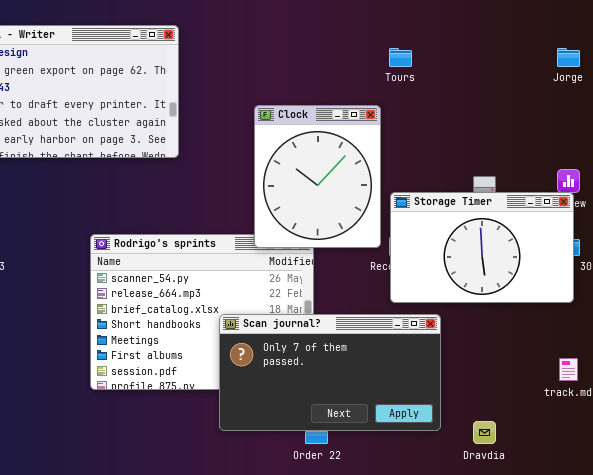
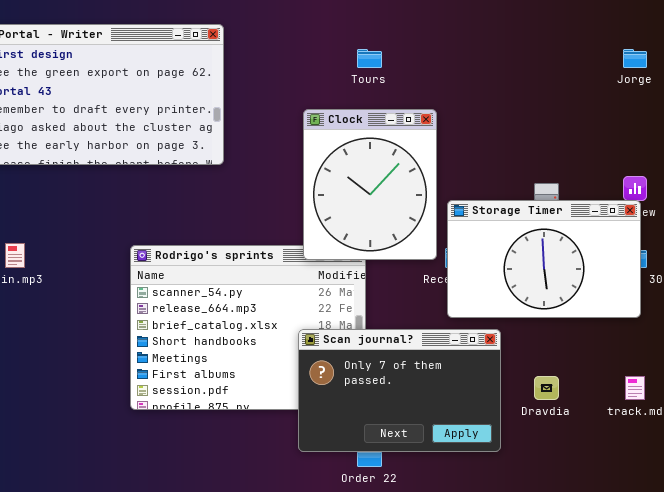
Tours: [389,48,412,67] -> [357,49,382,68], moved
Scan journal?: [219,314,441,431] -> [298,329,501,452], resized
Dravdia: [473,421,496,444] -> [534,376,559,400], moved

